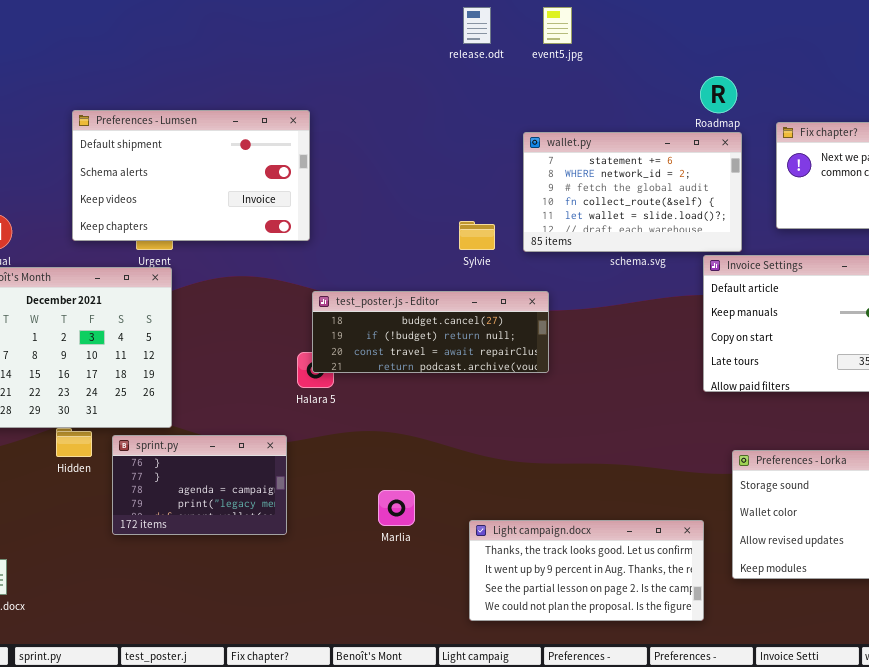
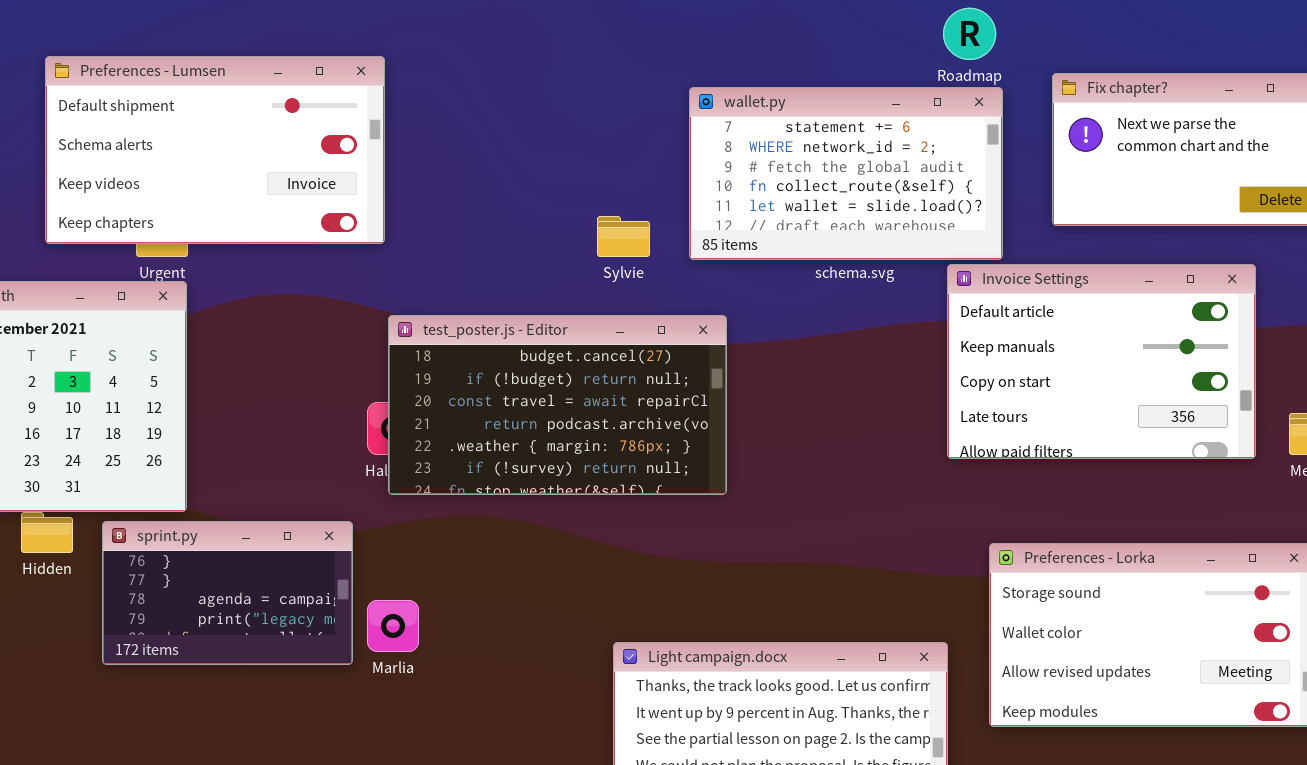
test_poster.js - Editor: [312,291,549,373] -> [388,315,727,495], resized
Marlia: [378,490,415,526] -> [367,600,419,652], moved

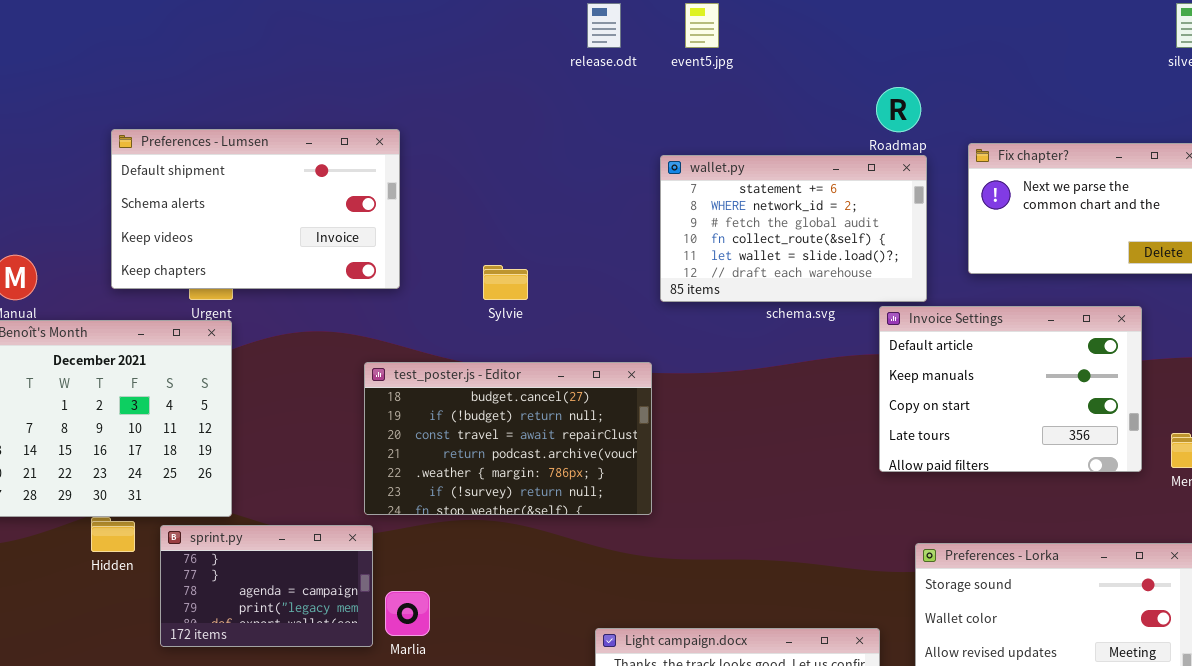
Sylvie: [597,216,650,257] -> [483,265,528,300], moved
test_poster.js - Editor: [388,315,727,495] -> [364,362,652,515], moved

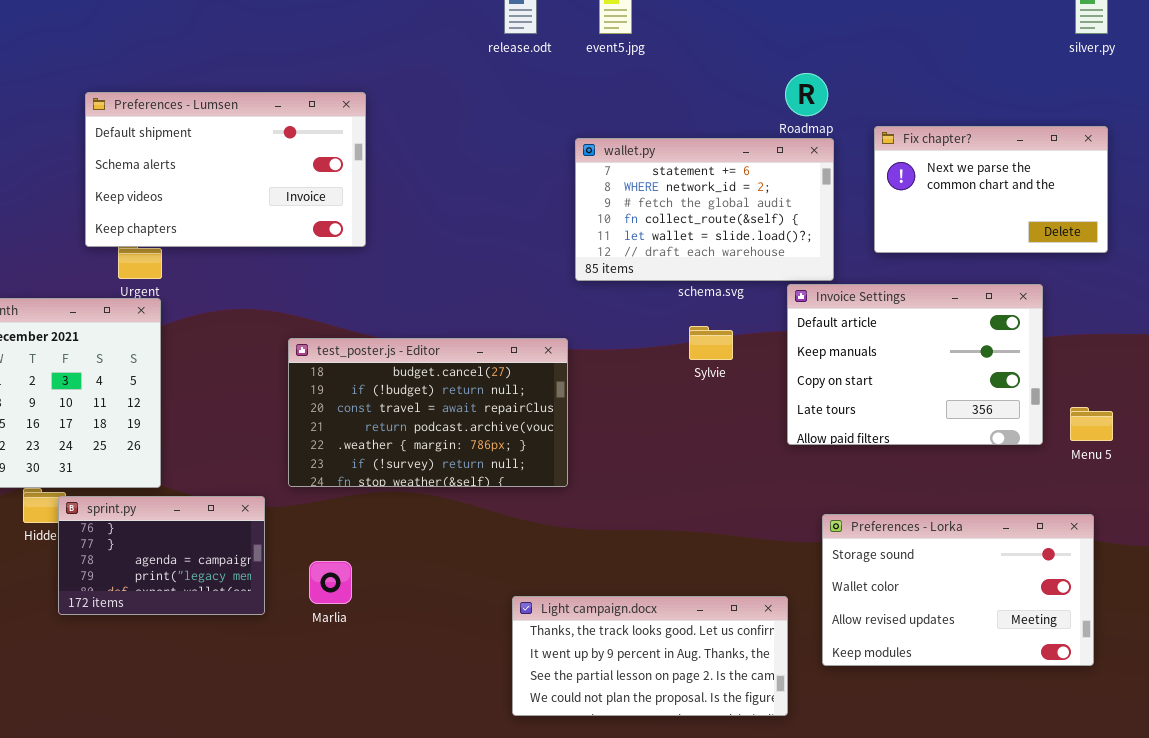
Preferences - Lumsen: [111,129,400,289] -> [85,92,366,247], moved
Sylvie: [483,265,528,300] -> [689,326,733,360], moved
sprint.py: [160,525,373,647] -> [58,496,265,615], moved

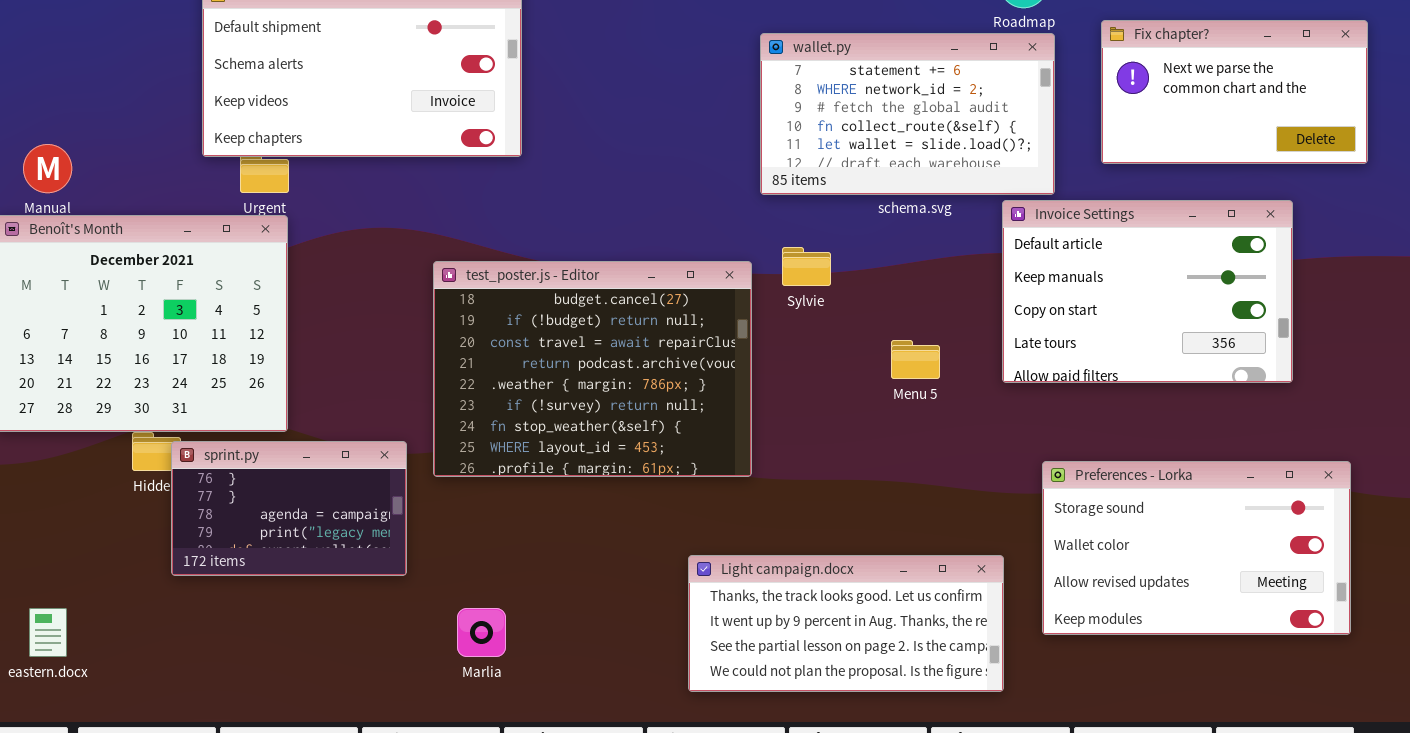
Sylvie: [689,326,733,360] -> [782,247,831,286], moved
test_poster.js - Editor: [288,338,568,487] -> [433,261,752,477], resized
Menu 5: [1070,407,1113,441] -> [891,340,940,379], moved
Marlia: [309,561,352,604] -> [457,608,506,657], moved

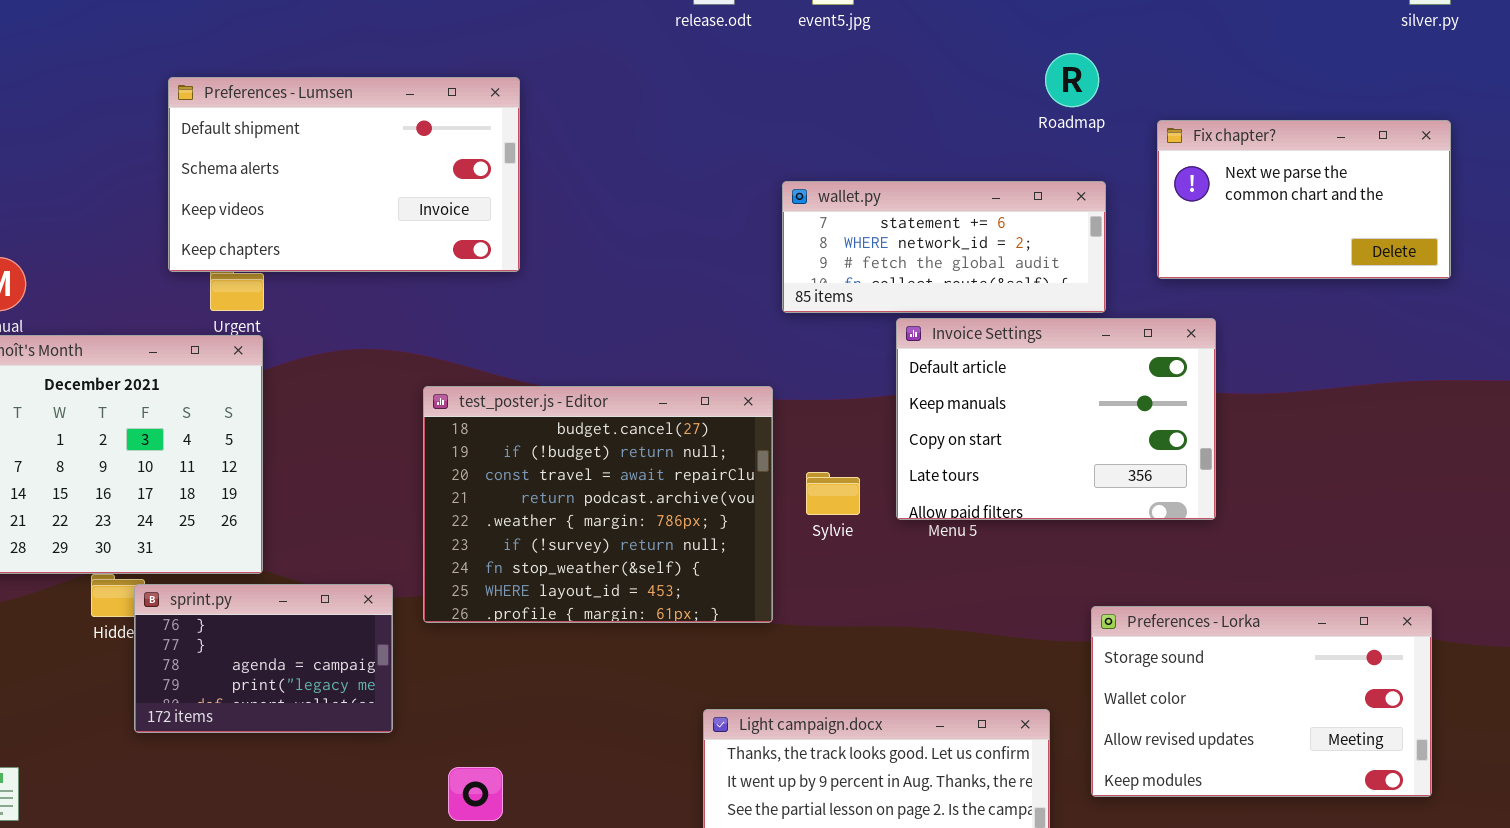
wallet.py: [760,33,1055,195] -> [782,181,1106,313], resized
Invoice Settings: [1002,200,1293,383] -> [896,318,1216,520], moved
Sylvie: [782,247,831,286] -> [806,472,860,515], moved

